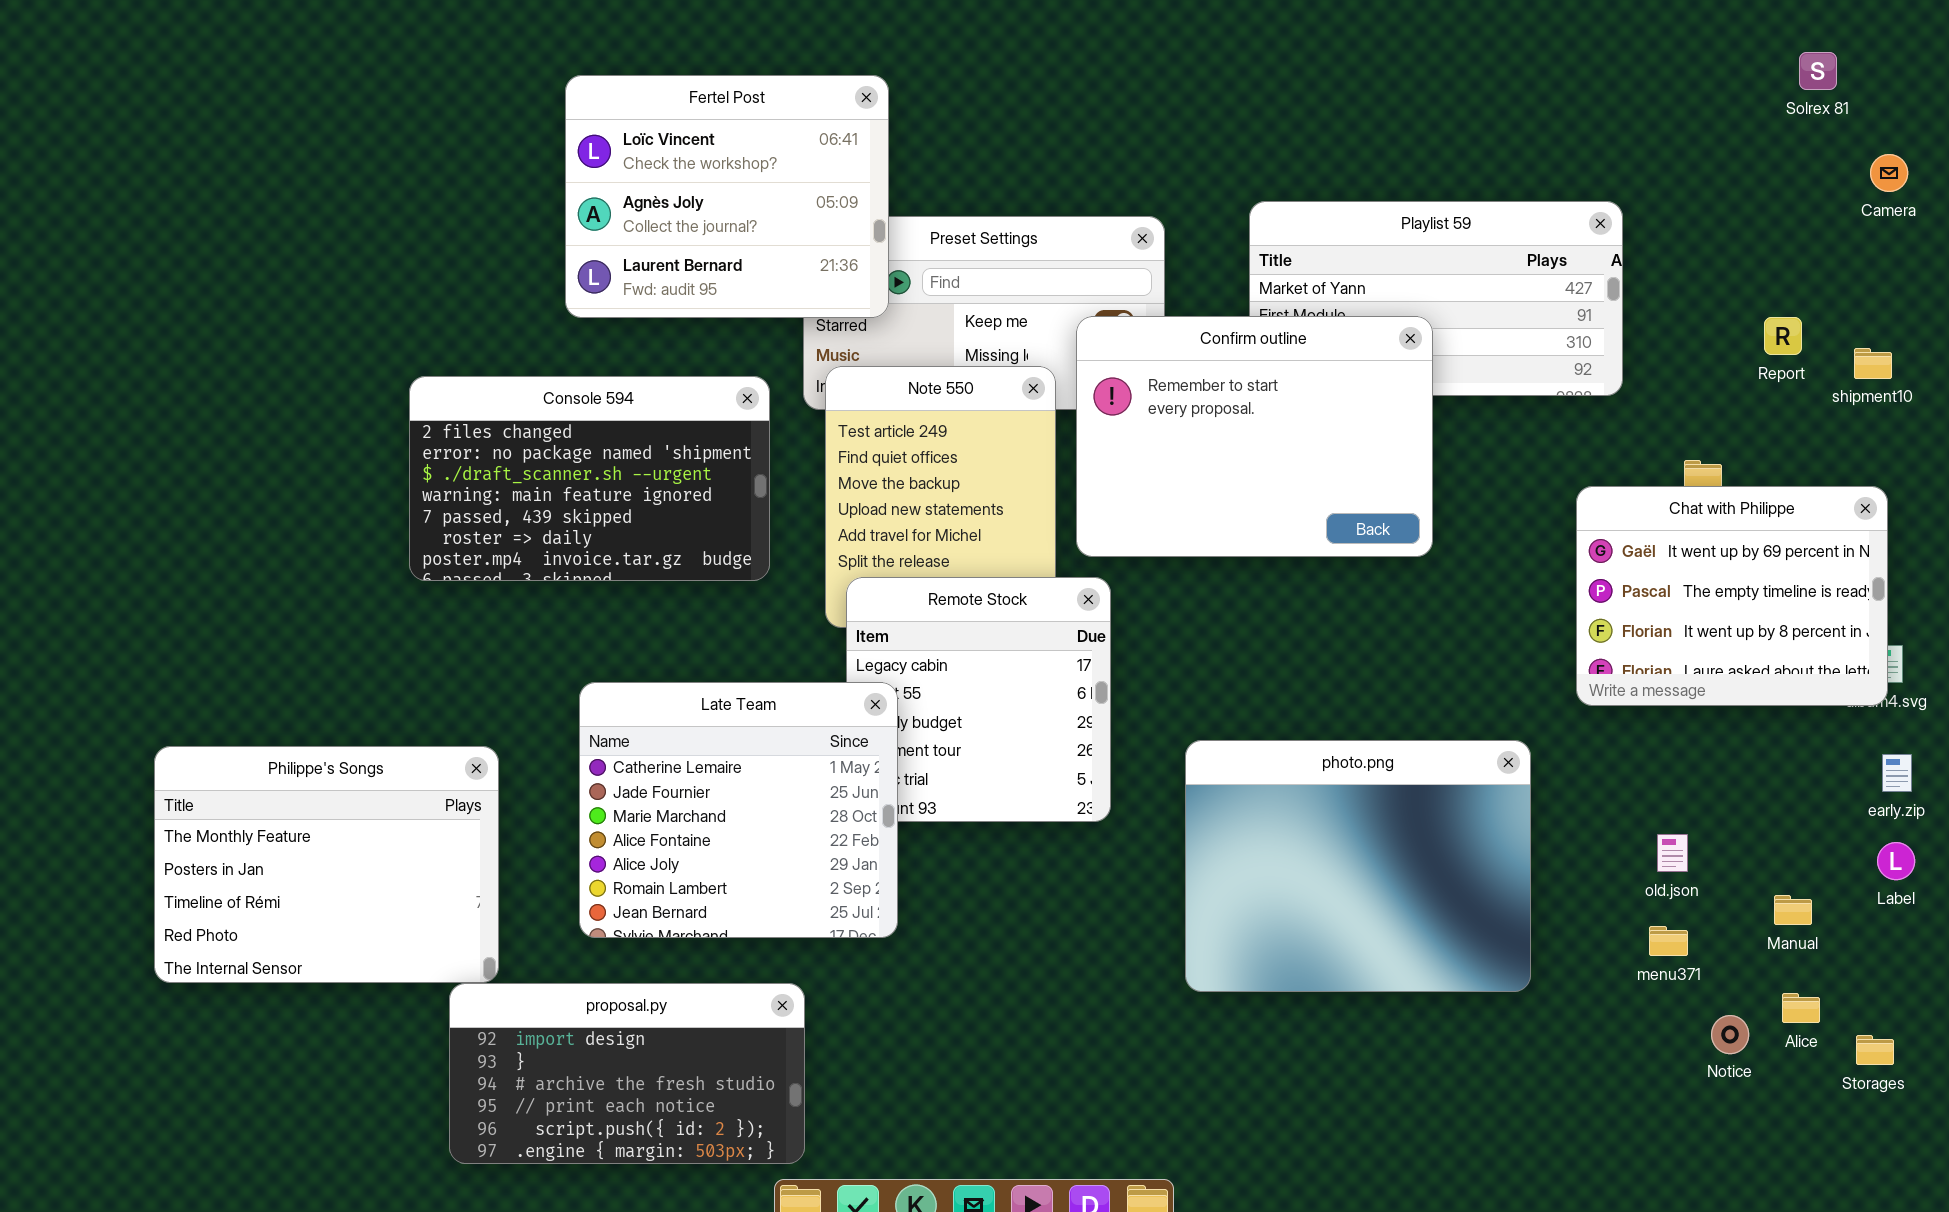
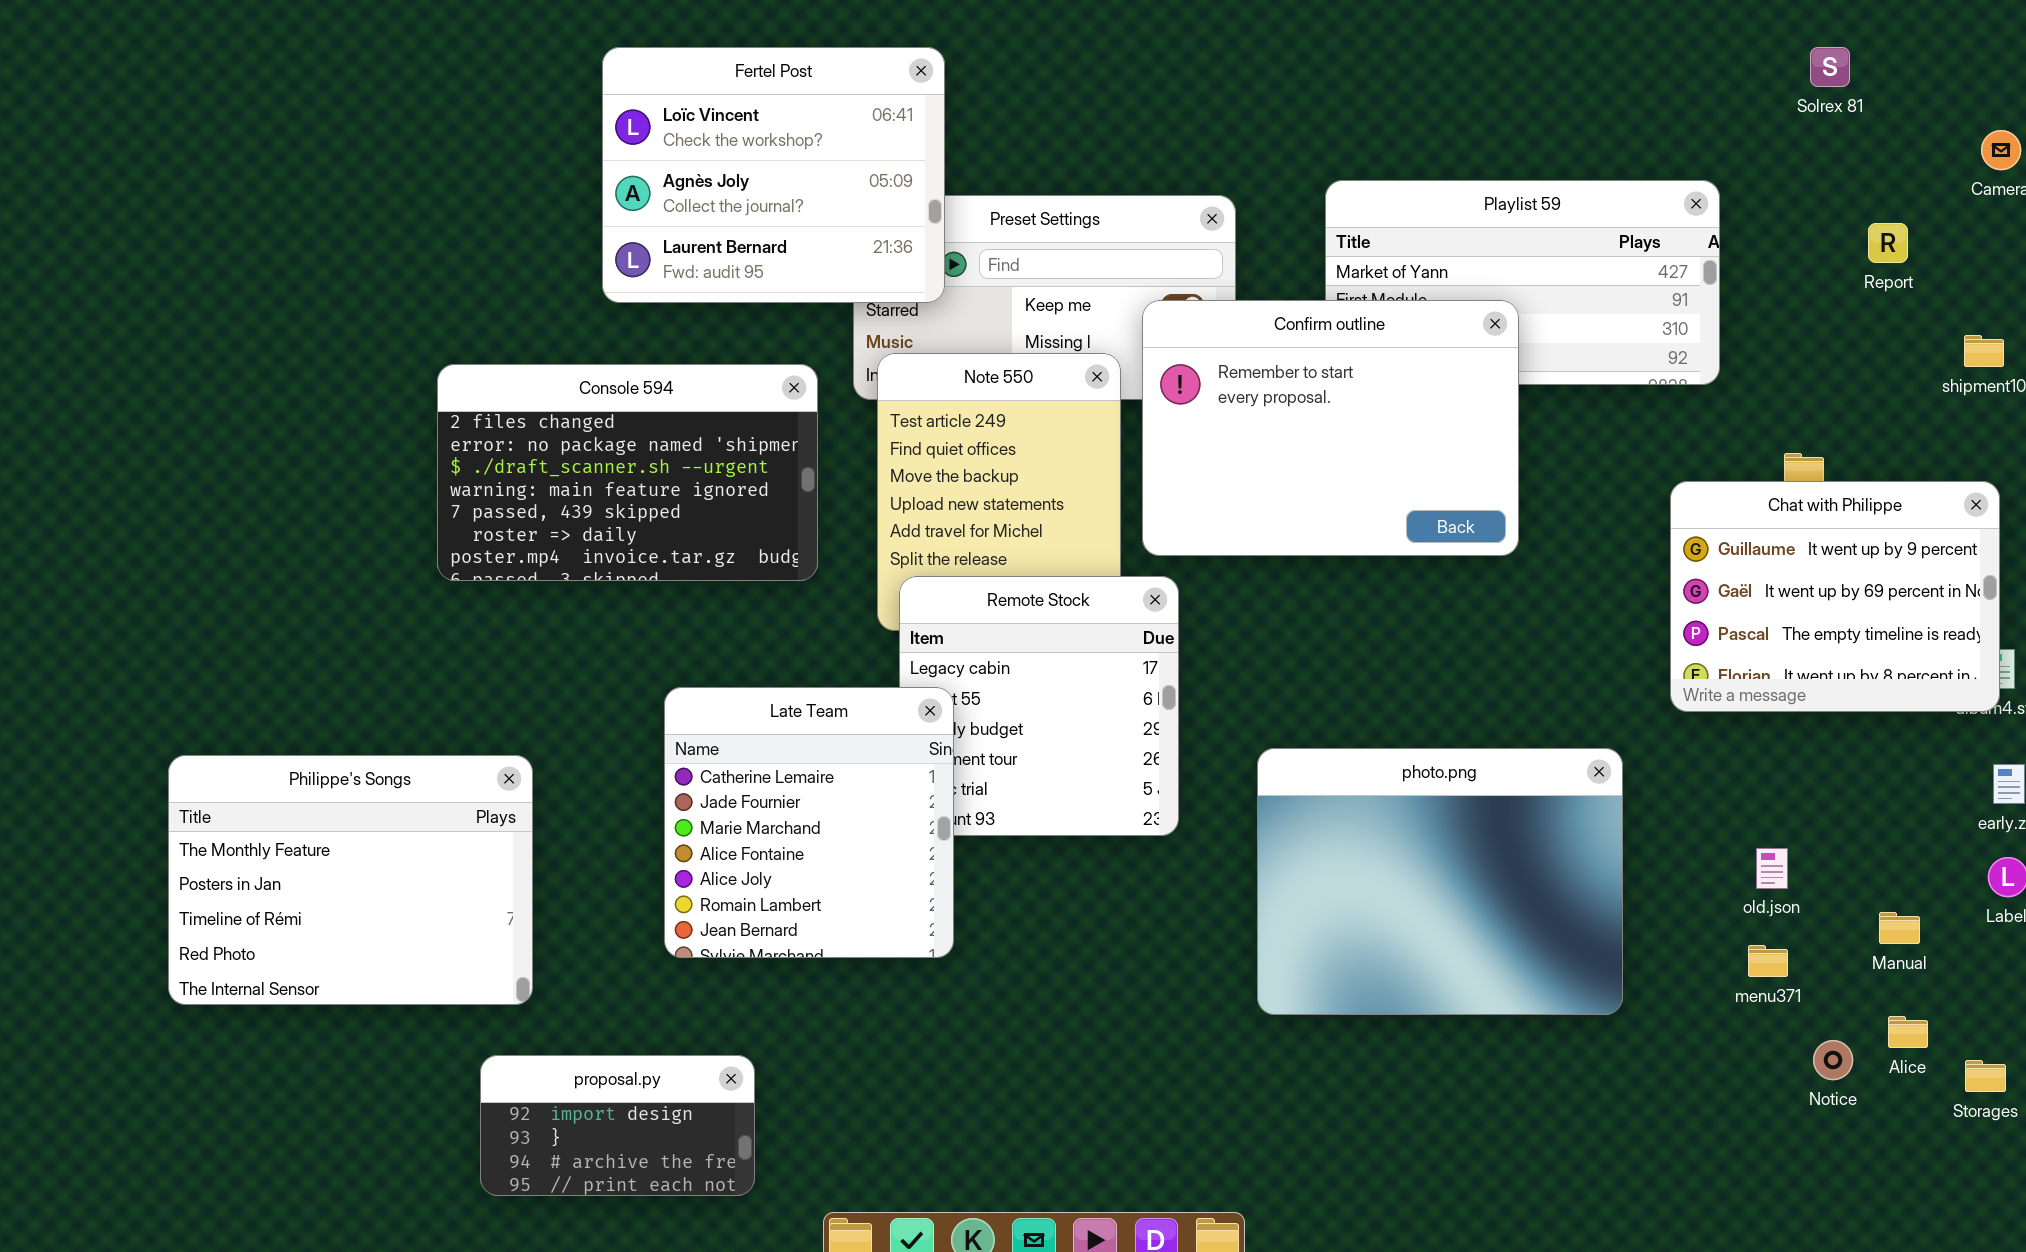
Solrex 81: [1799,52,1837,90] -> [1810,47,1850,87], moved
Report: [1764,317,1802,355] -> [1868,223,1908,263], moved
Chat with Philippe: [1576,486,1888,706] -> [1670,481,2000,712], scrolled up 1 row
Late Team: [579,682,898,938] -> [664,687,954,958], resized
proposal.py: [449,983,805,1164] -> [480,1055,755,1196], resized

